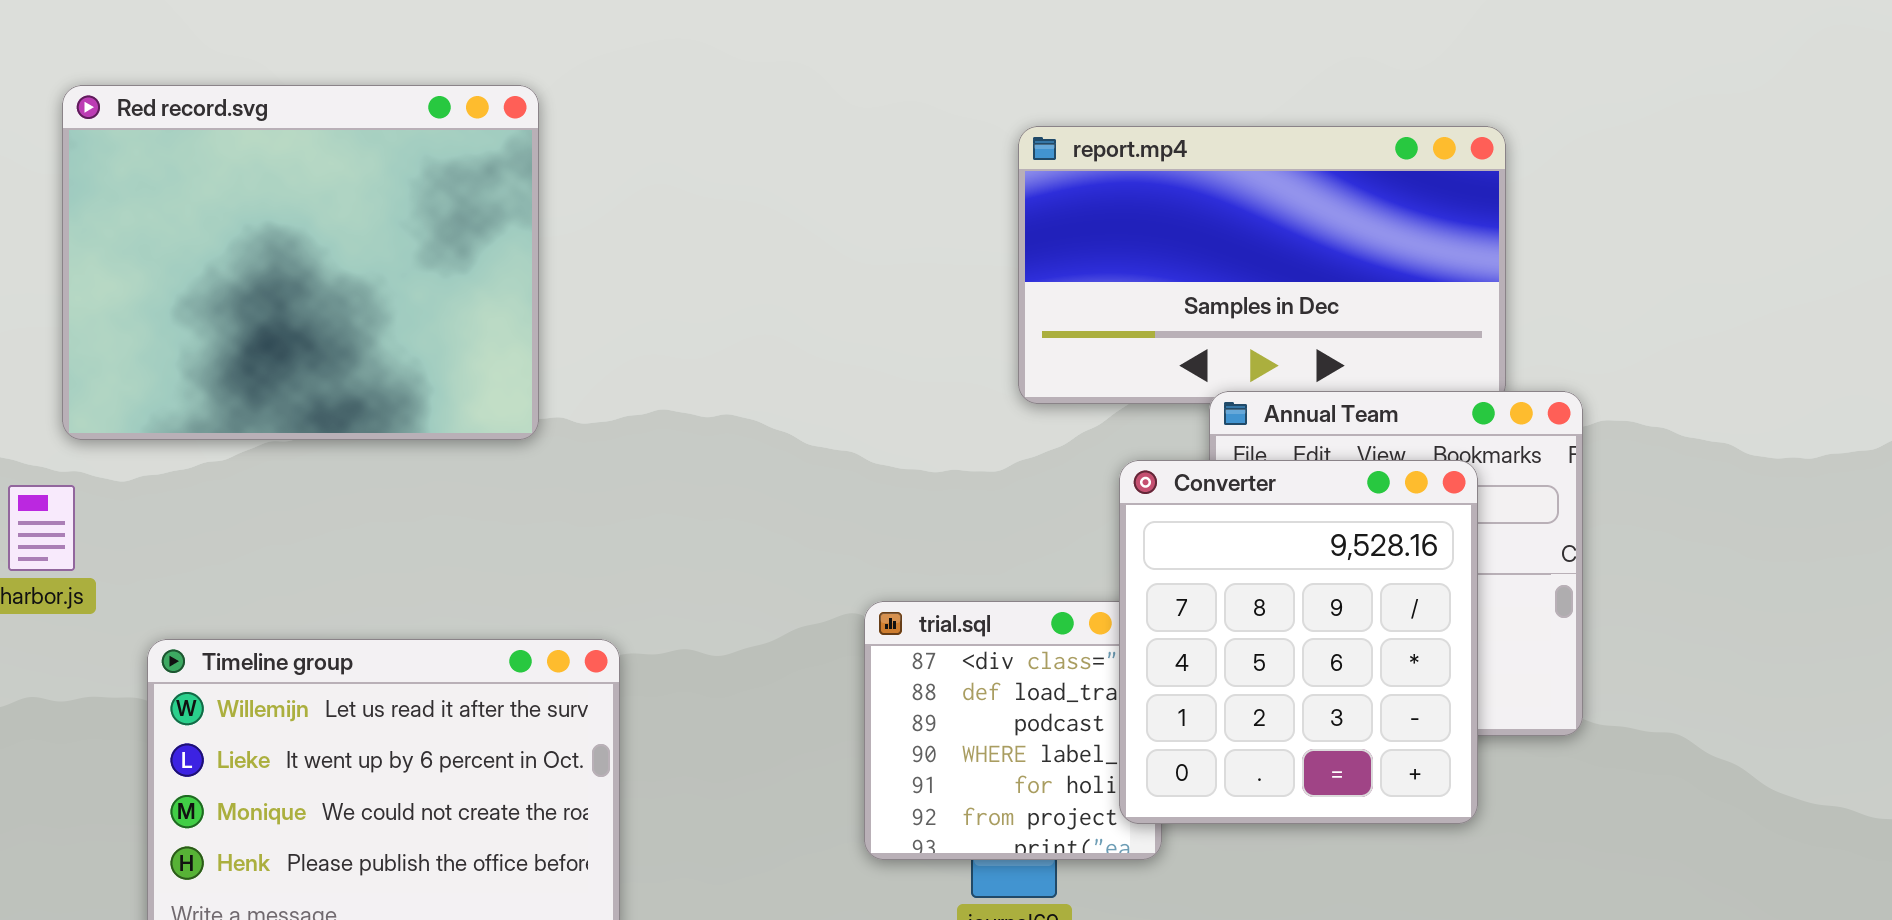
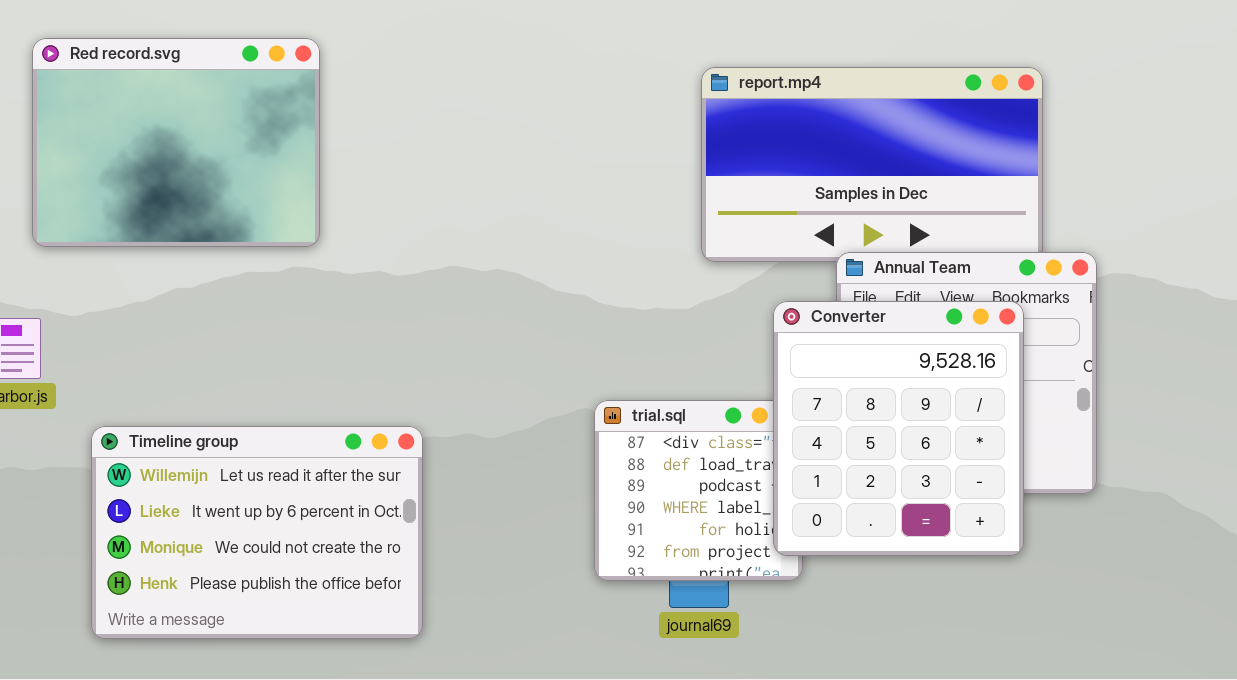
Red record.svg: [62,85,539,440] -> [32,38,320,247], resized

